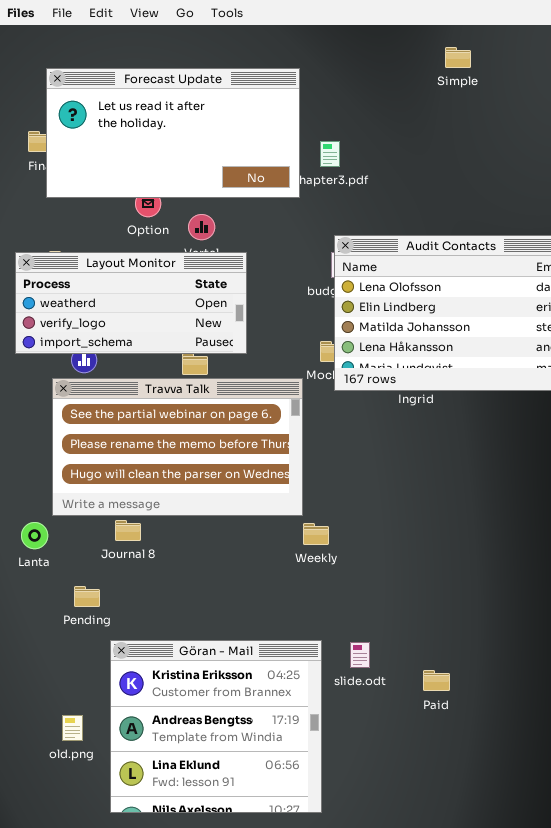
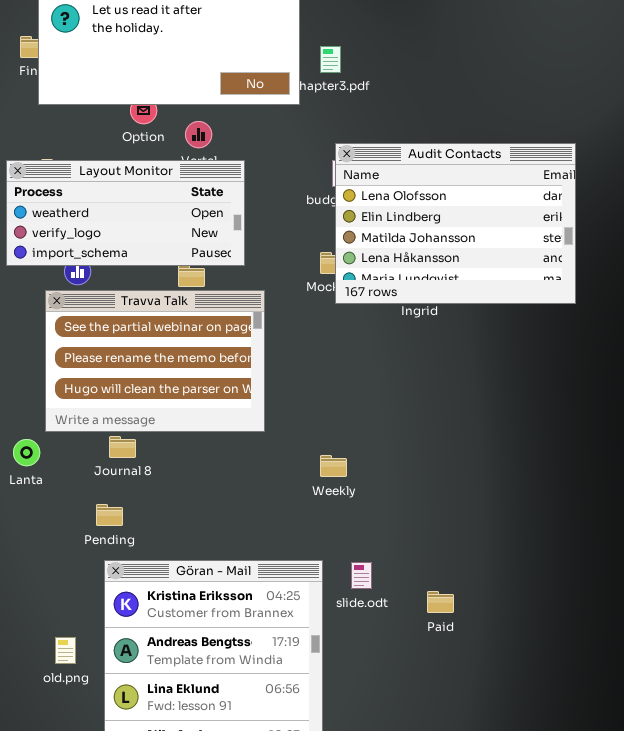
Travva Talk: [52,378,303,516] -> [45,290,265,432], resized
Weekly: [303,523,329,545] -> [320,455,347,477], moved
Pending: [74,586,100,607] -> [96,504,123,526], moved

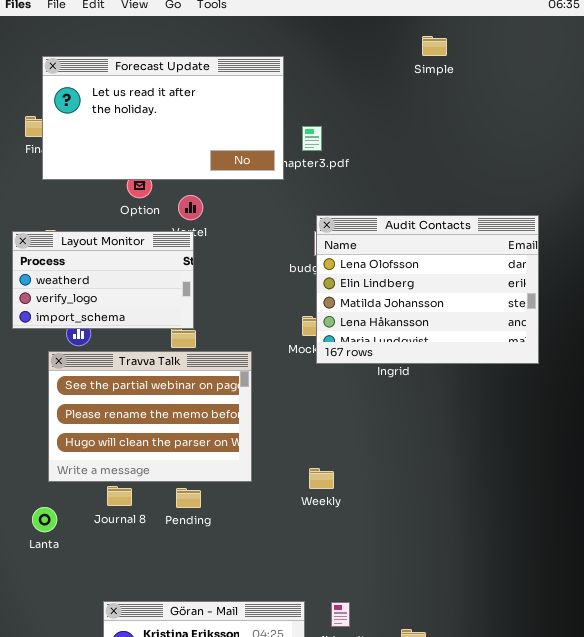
Layout Monitor: [6,160,245,266] -> [12,231,194,329], resized
Lanta: [13,439,40,466] -> [32,507,57,532], moved
Weekly: [320,455,347,477] -> [309,468,334,489], moved
Pending: [96,504,123,526] -> [176,488,201,508], moved

